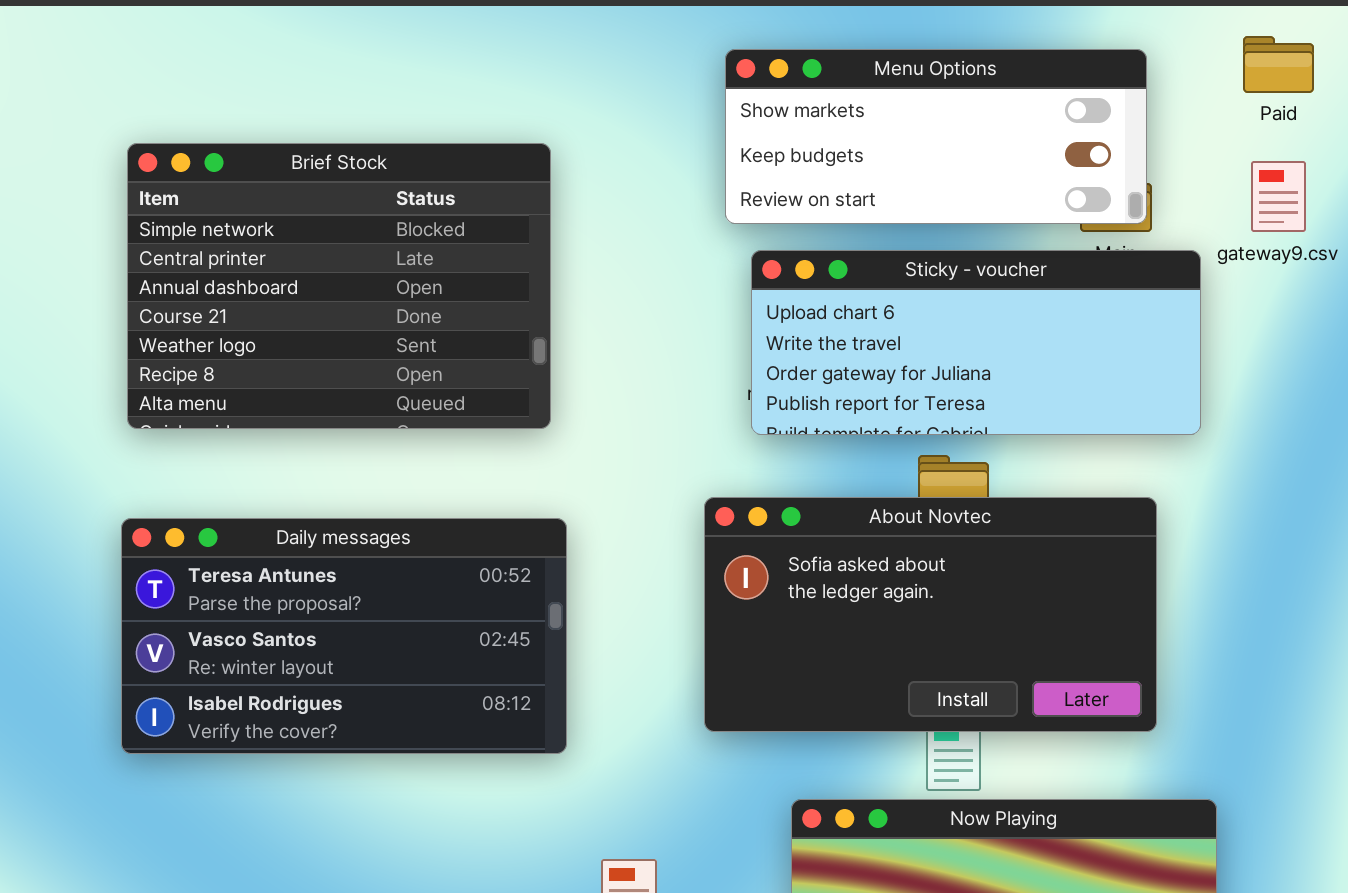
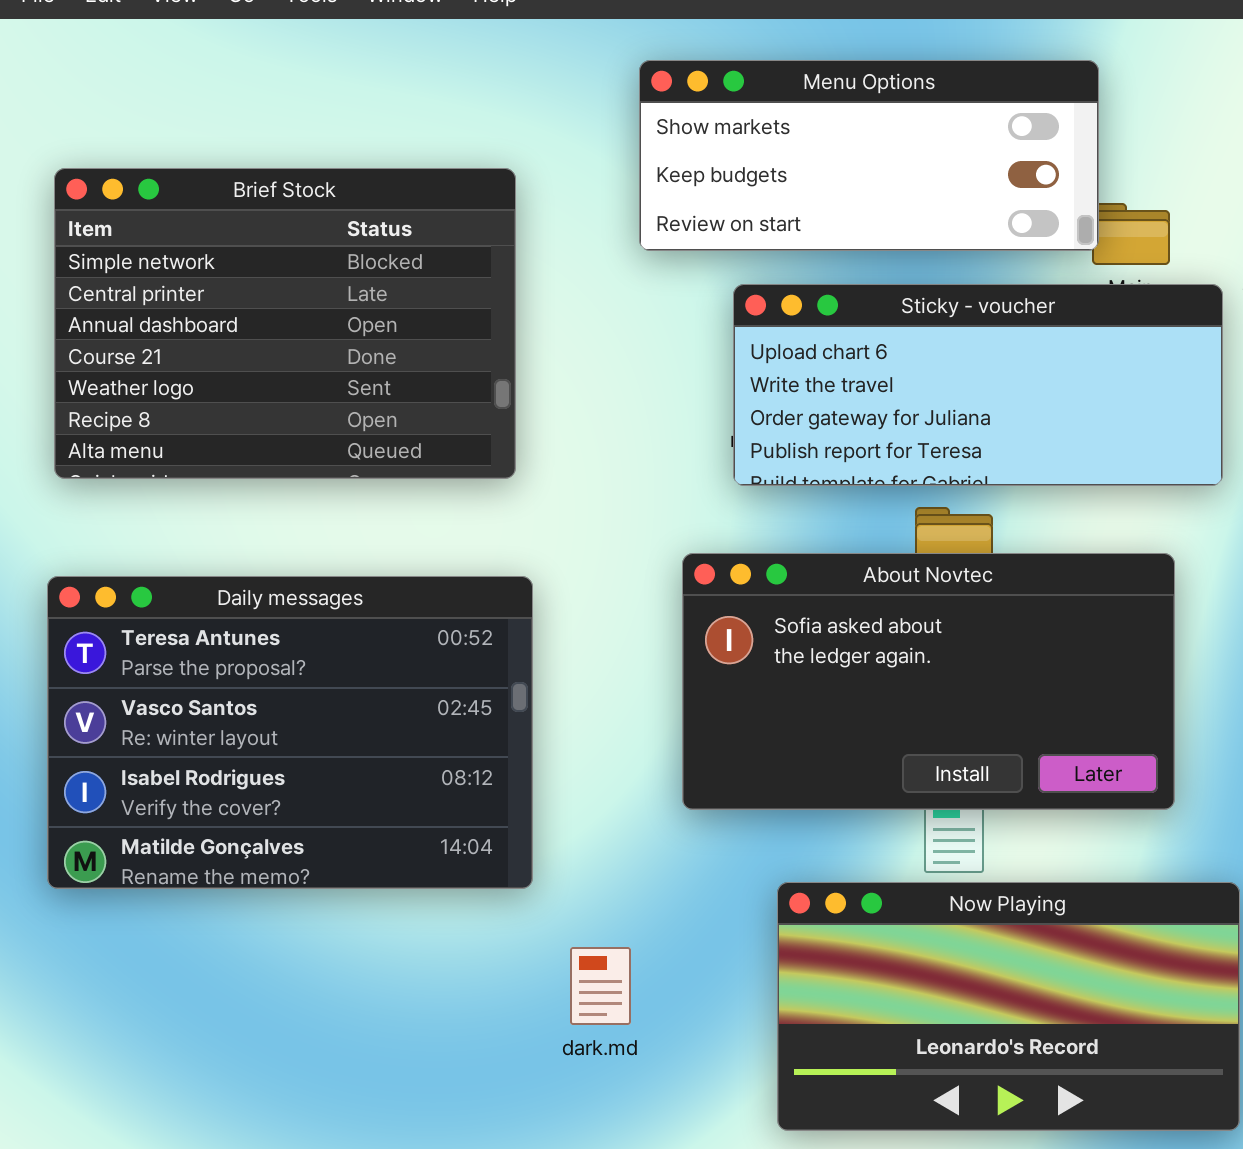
Menu Options: [725,49,1147,224] -> [639,60,1099,251], moved
Daily messages: [121,518,567,754] -> [47,576,533,889], resized

